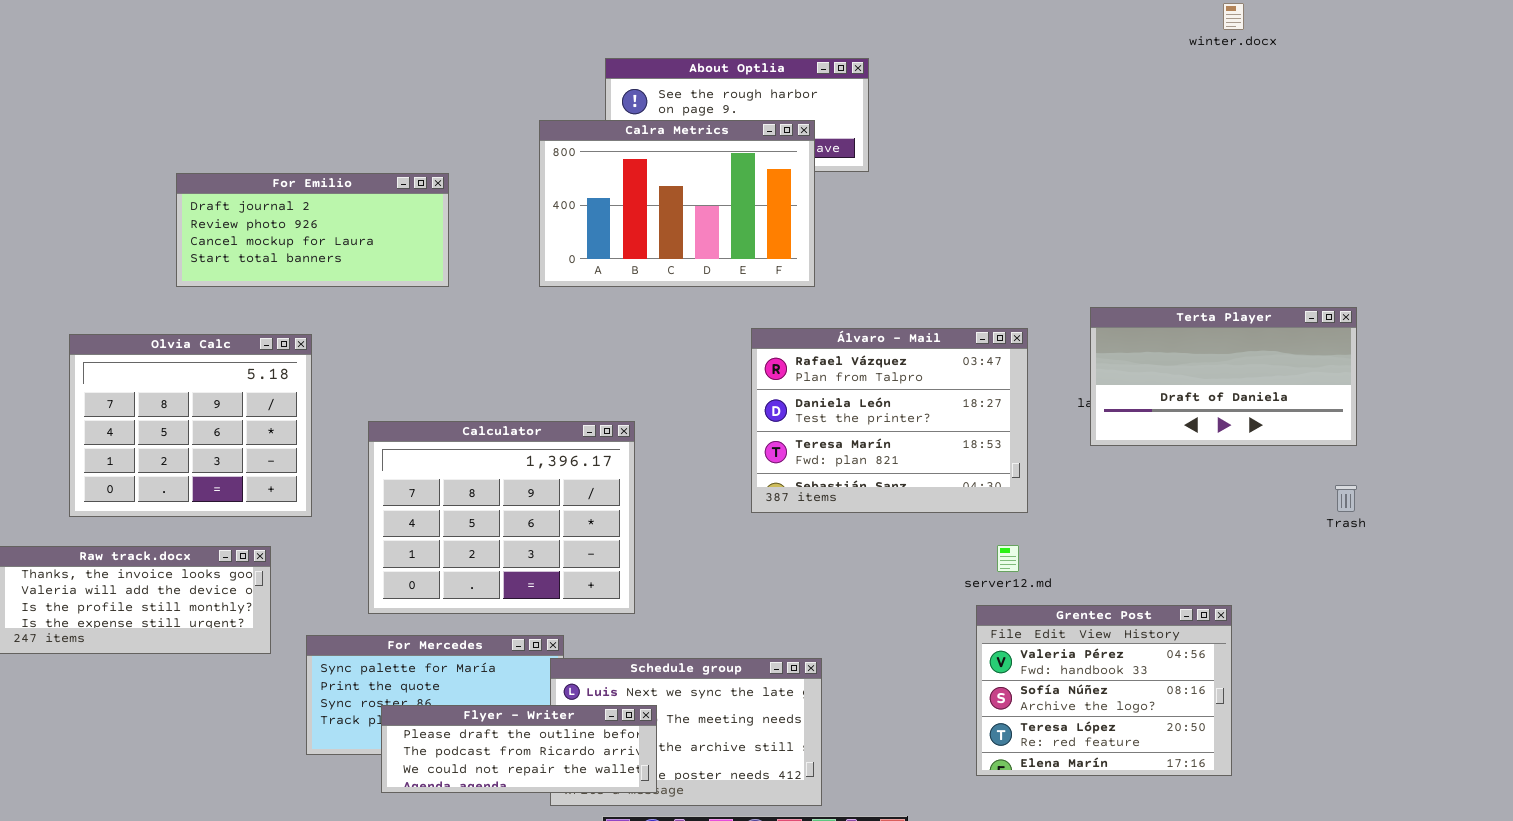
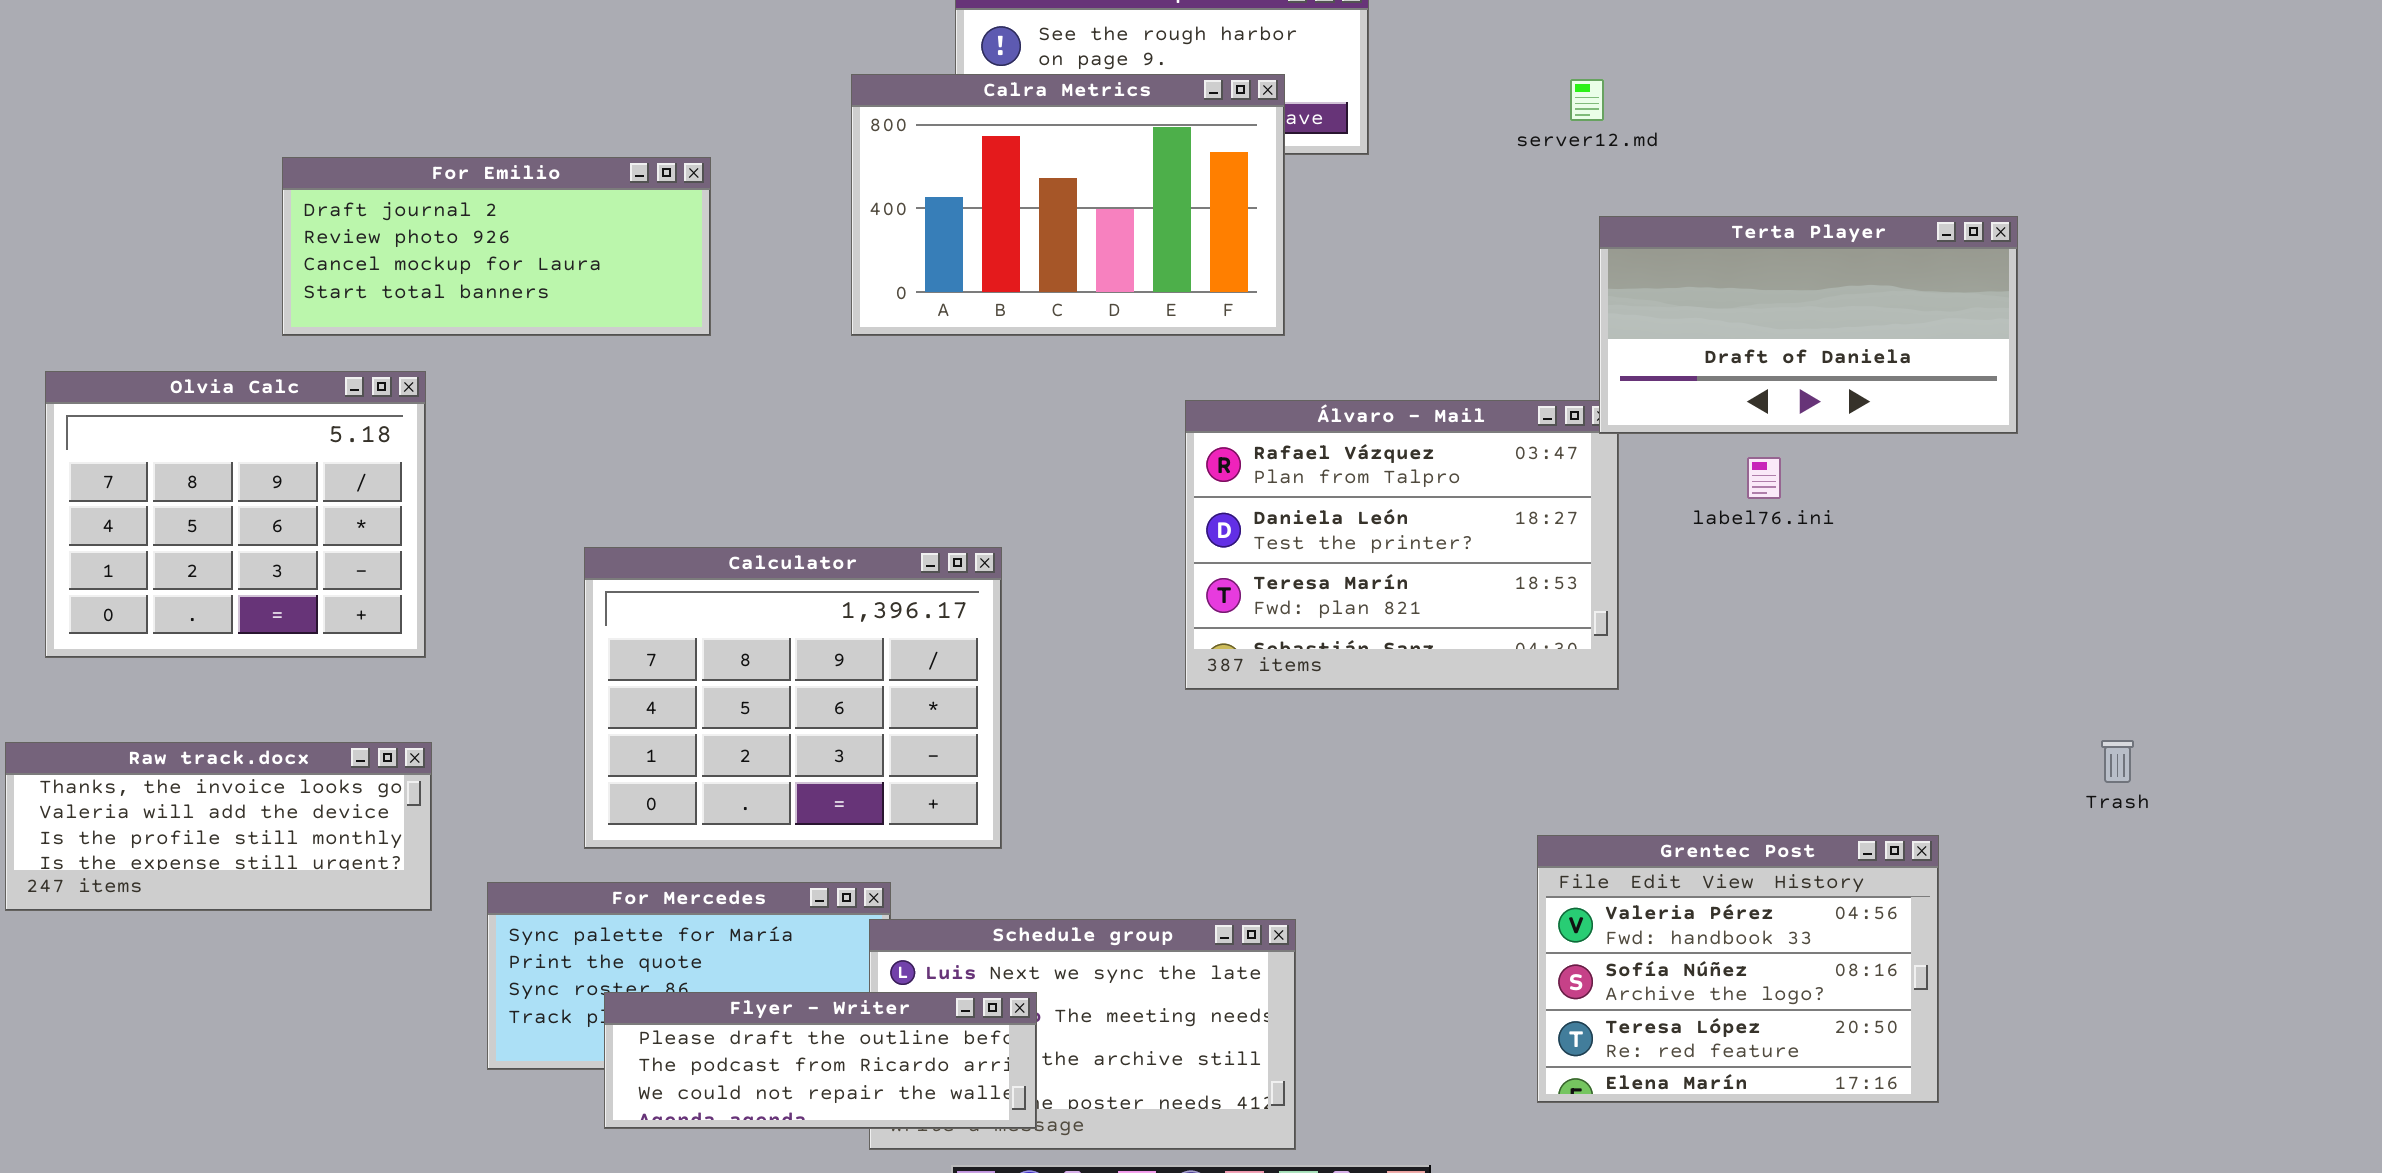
Terta Player: [1090,307,1357,446] -> [1599,216,2018,434], moved
Olvia Calc: [69,334,312,517] -> [45,371,426,658], moved
Trash: [1335,485,1357,512] -> [2101,740,2134,783], moved
server12.md: [997,545,1019,572] -> [1570,79,1604,121], moved

